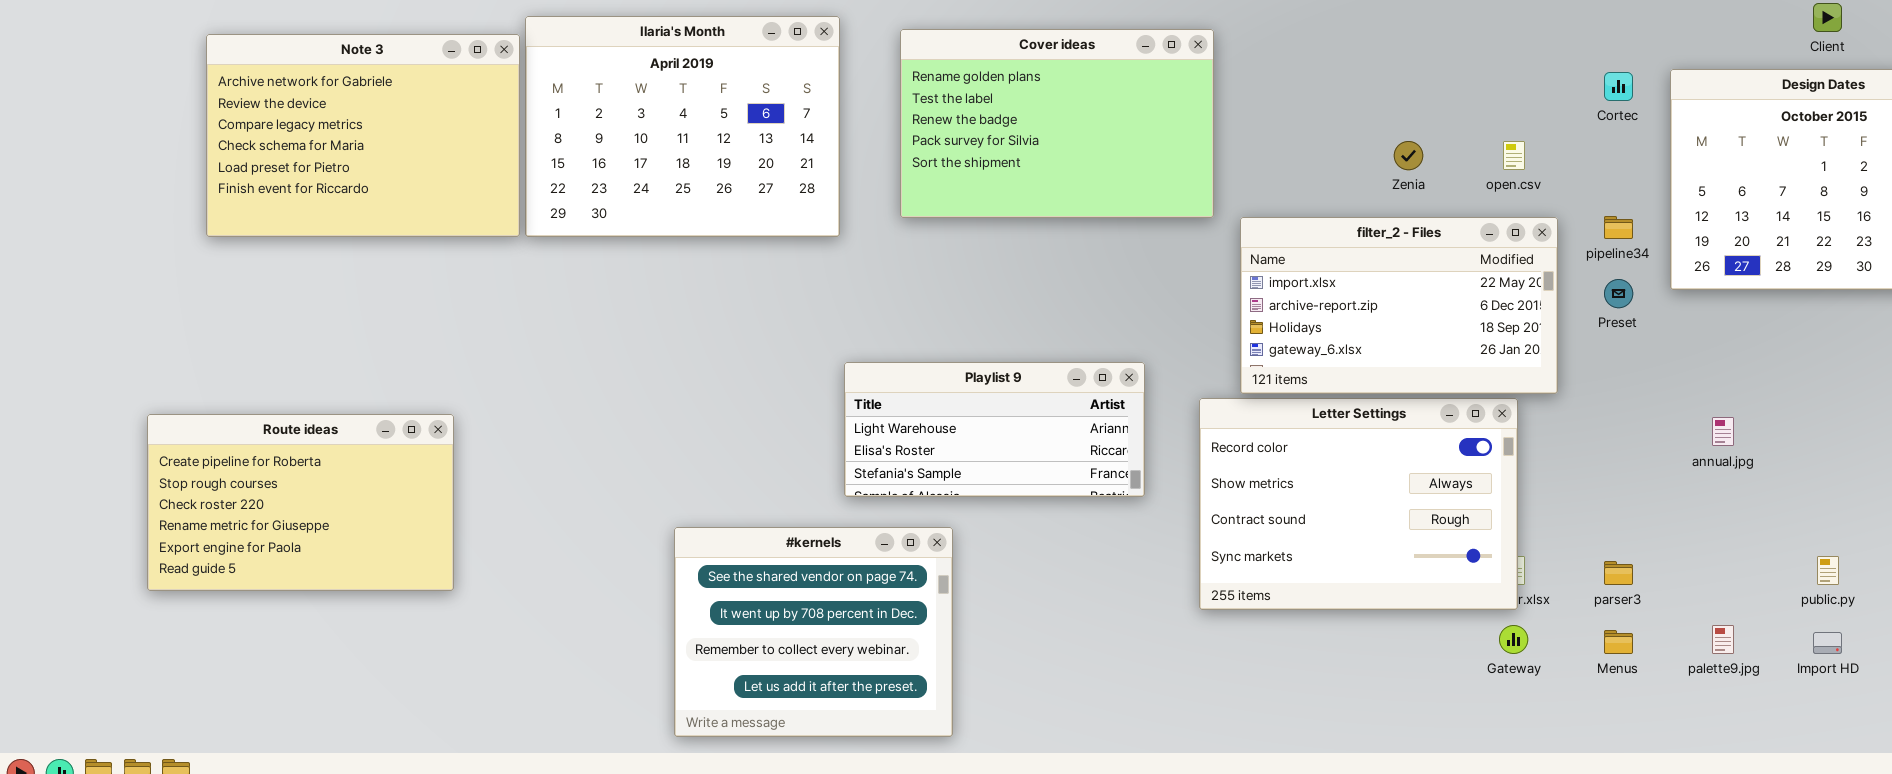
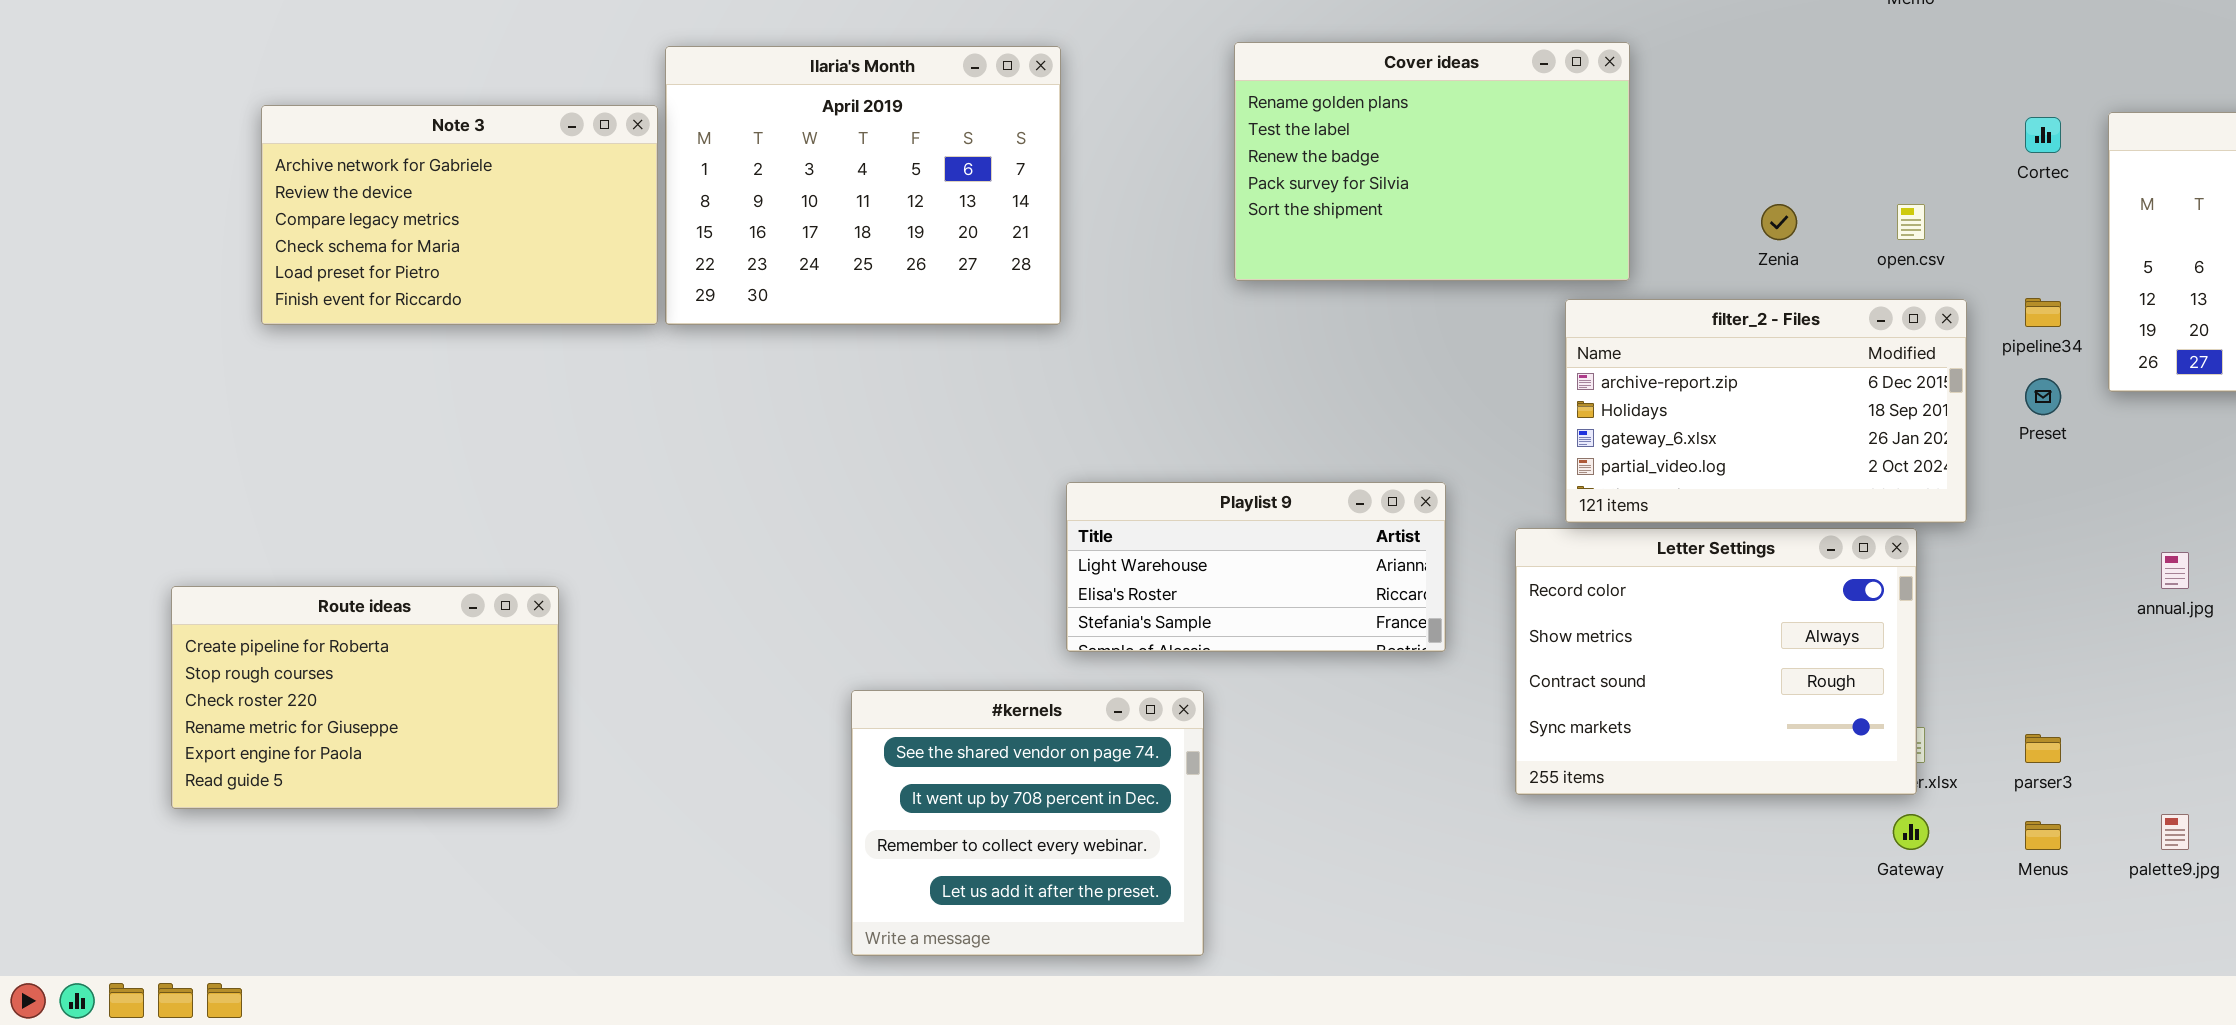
Cover ideas: [900,29,1214,218] -> [1234,42,1630,281], moved
Note 3: [206,34,520,237] -> [261,105,658,325], resized
filter_2 - Files: [1240,217,1558,394] -> [1565,299,1967,523], scrolled down 1 row
Route ideas: [147,414,454,591] -> [171,586,559,809], moved

